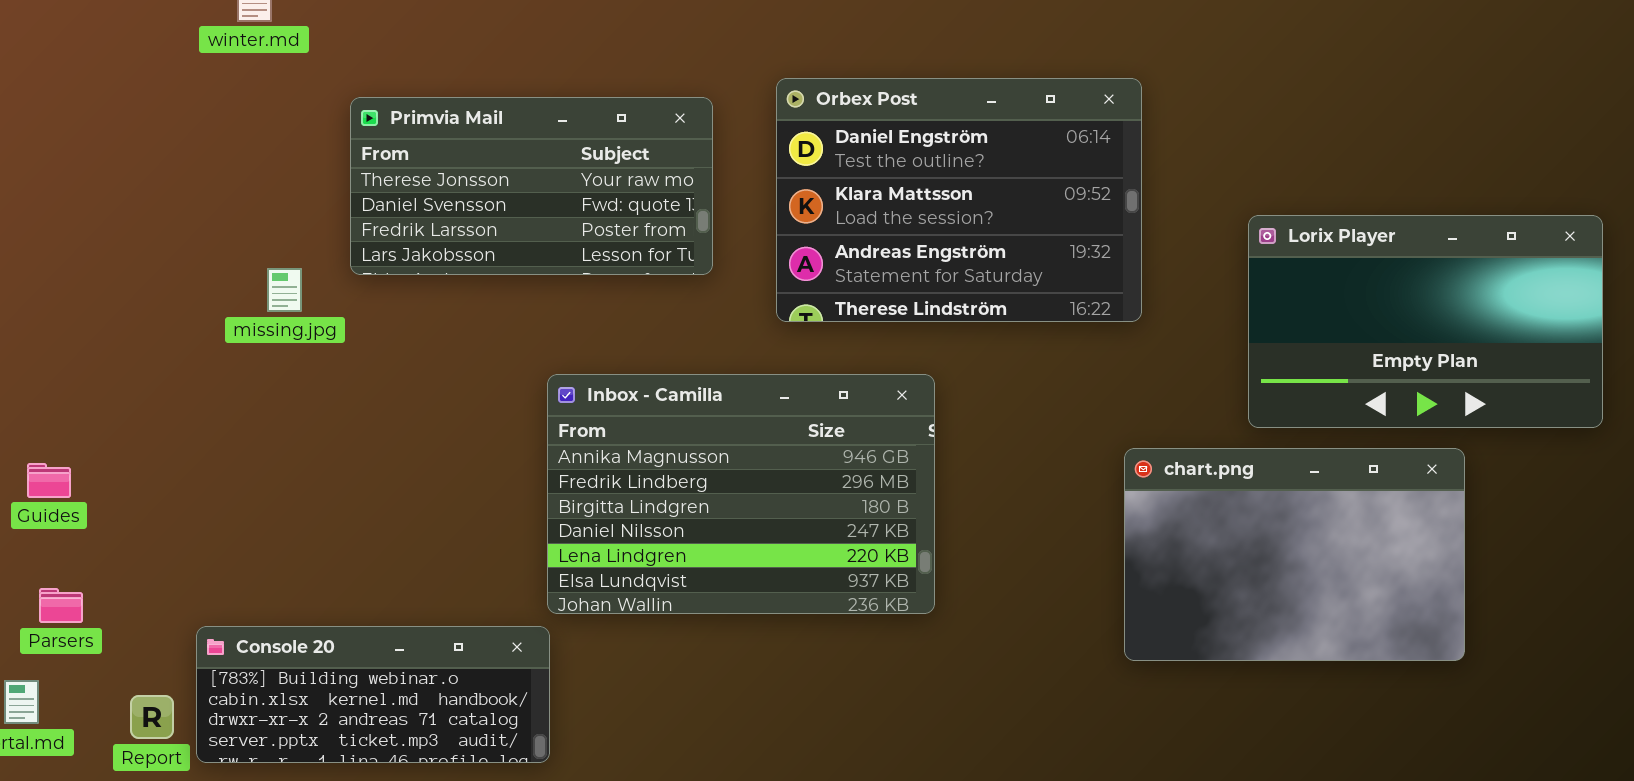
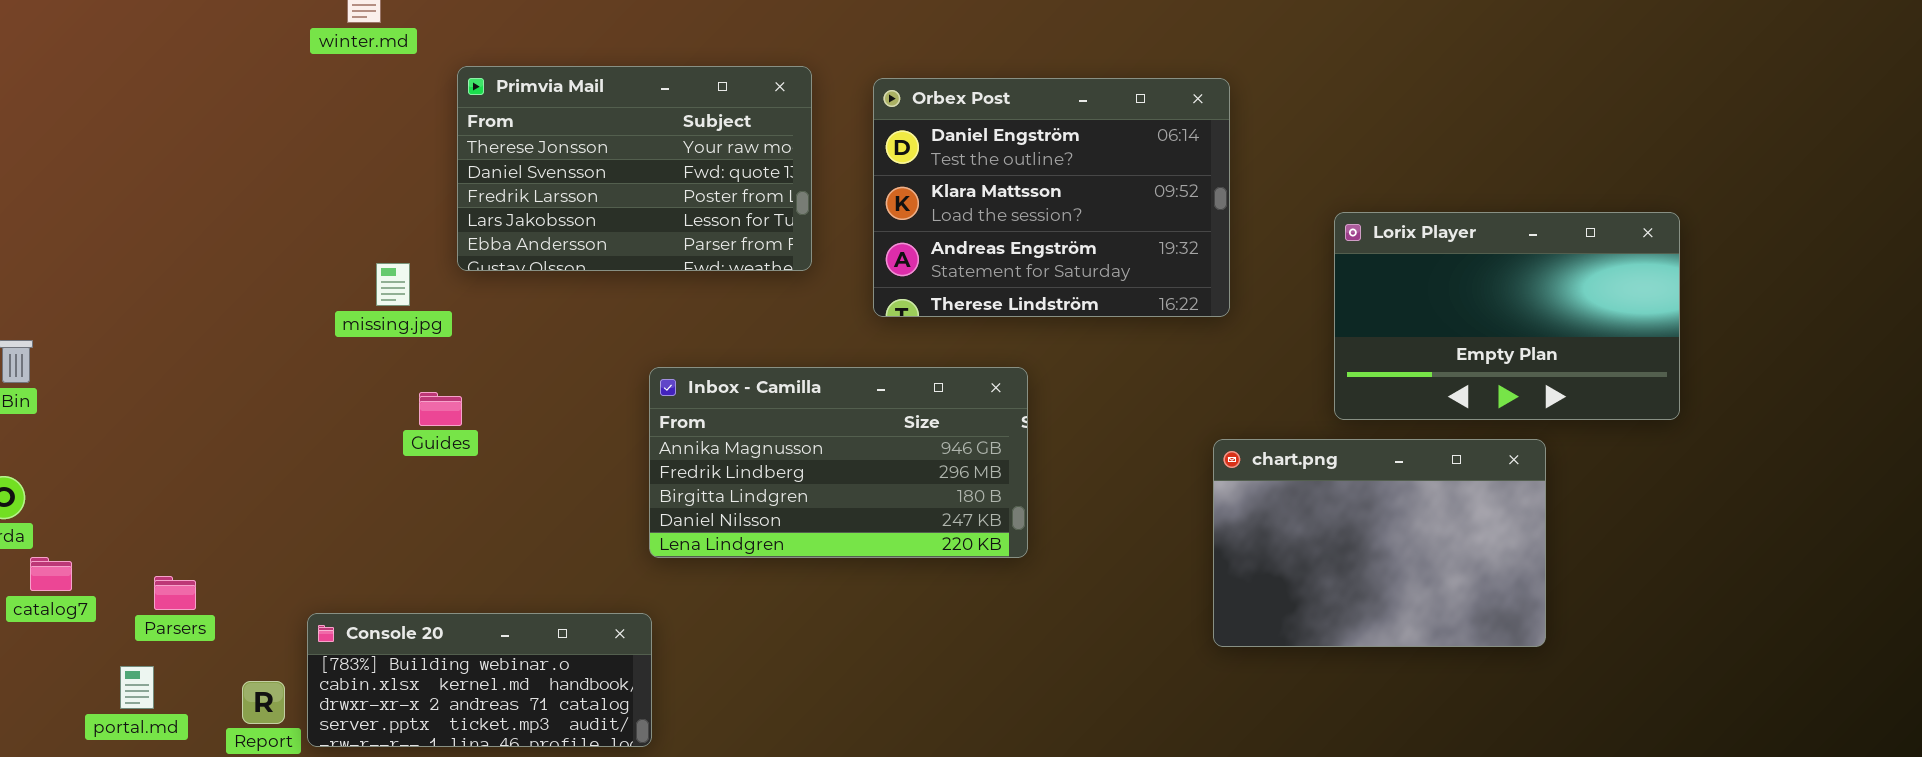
Primvia Mail: [350,97,713,275] -> [457,66,812,271], resized
Inbox - Camilla: [547,374,935,614] -> [649,367,1028,558], resized
Guides: [27,463,71,498] -> [419,392,462,426], moved

